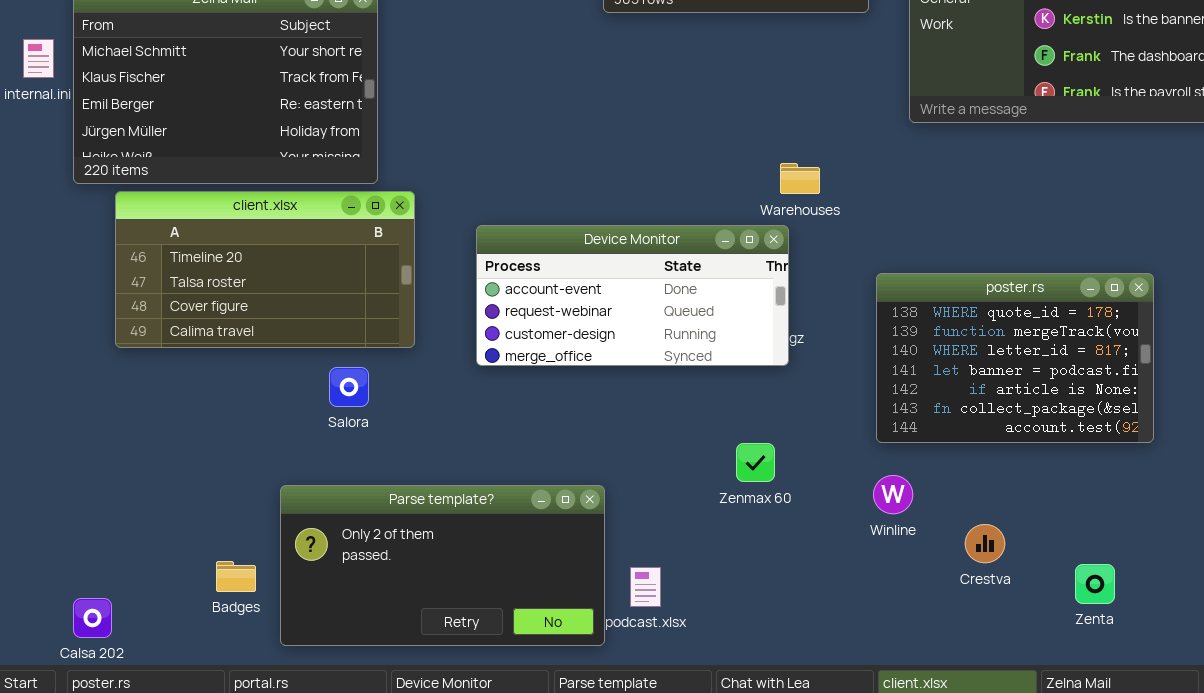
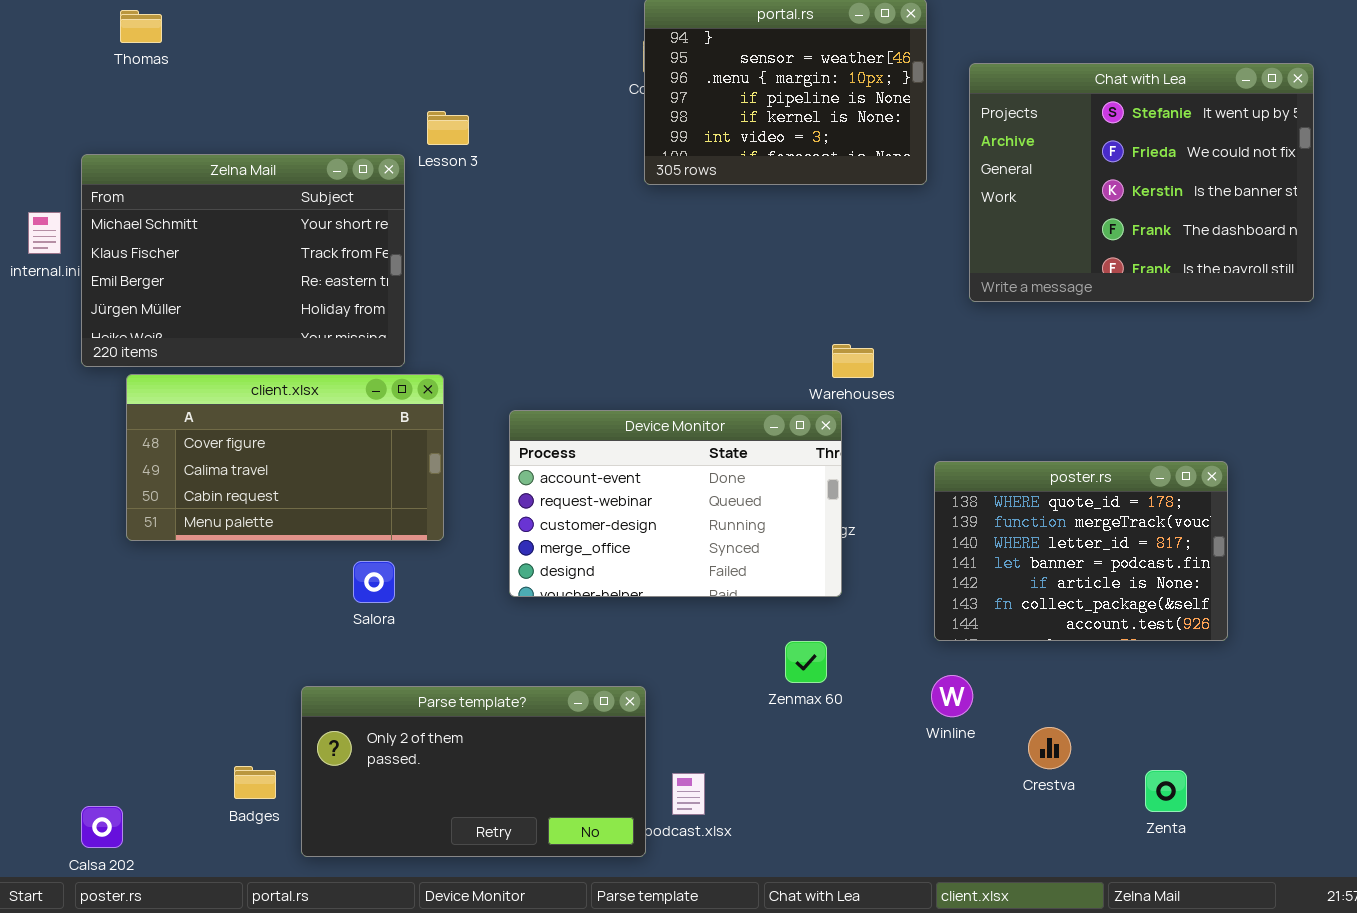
client.xlsx: [115,191,415,348] -> [126,374,444,541], scrolled down 2 rows
Device Monitor: [476,225,789,366] -> [509,410,842,597], resized

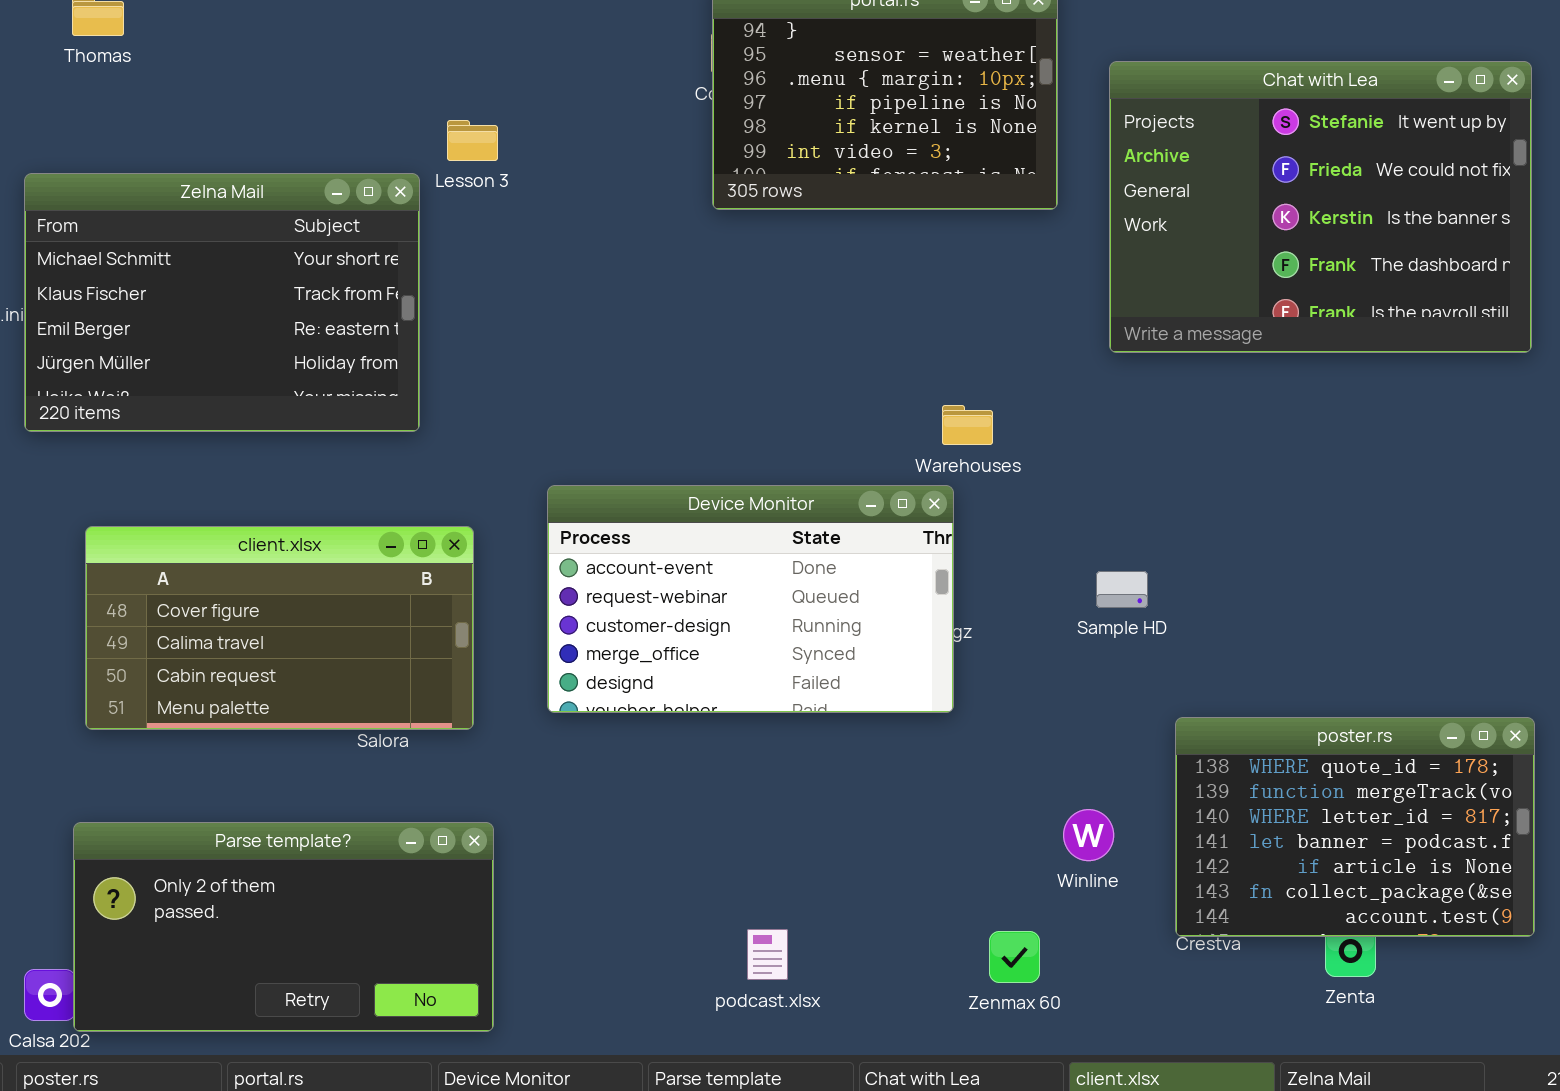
client.xlsx: [126,374,444,541] -> [85,526,474,730], moved
poster.rs: [934,461,1228,641] -> [1175,717,1535,937], moved
Zenmax 60: [785,641,827,683] -> [989,931,1040,983], moved
Parse template?: [301,686,646,857] -> [73,822,494,1032], moved

